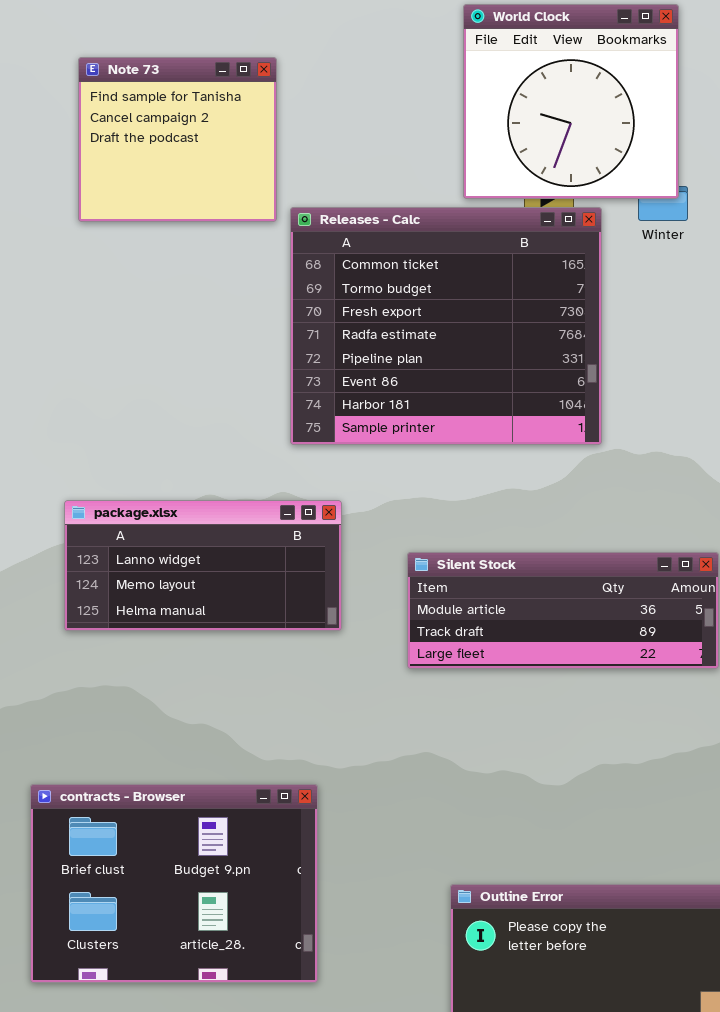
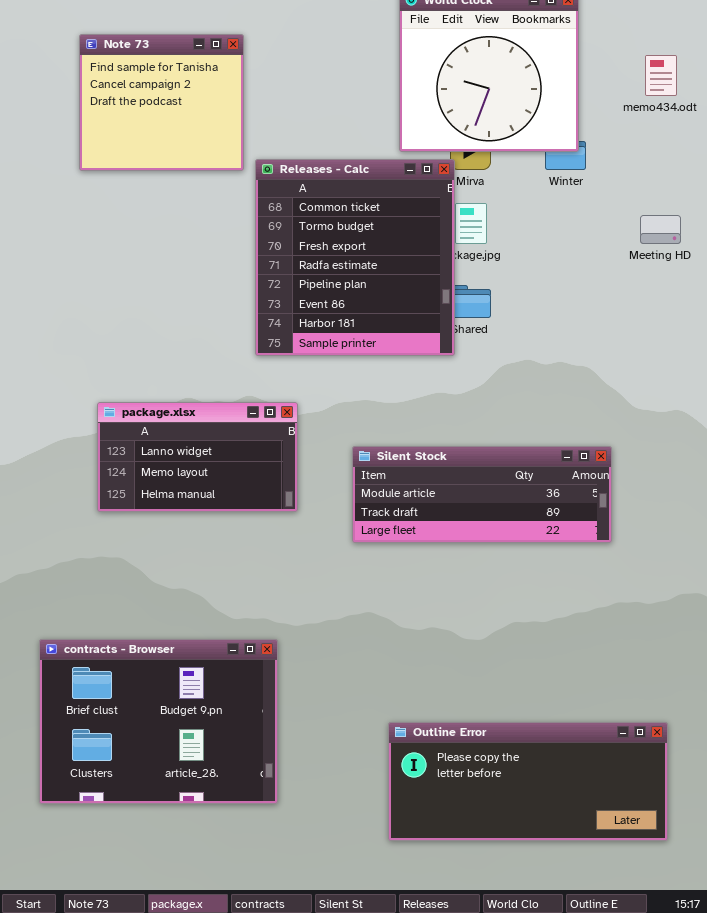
Releases - Calc: [290,207,602,445] -> [255,159,455,356], resized
package.xlsx: [64,500,342,631] -> [97,402,298,512], resized

